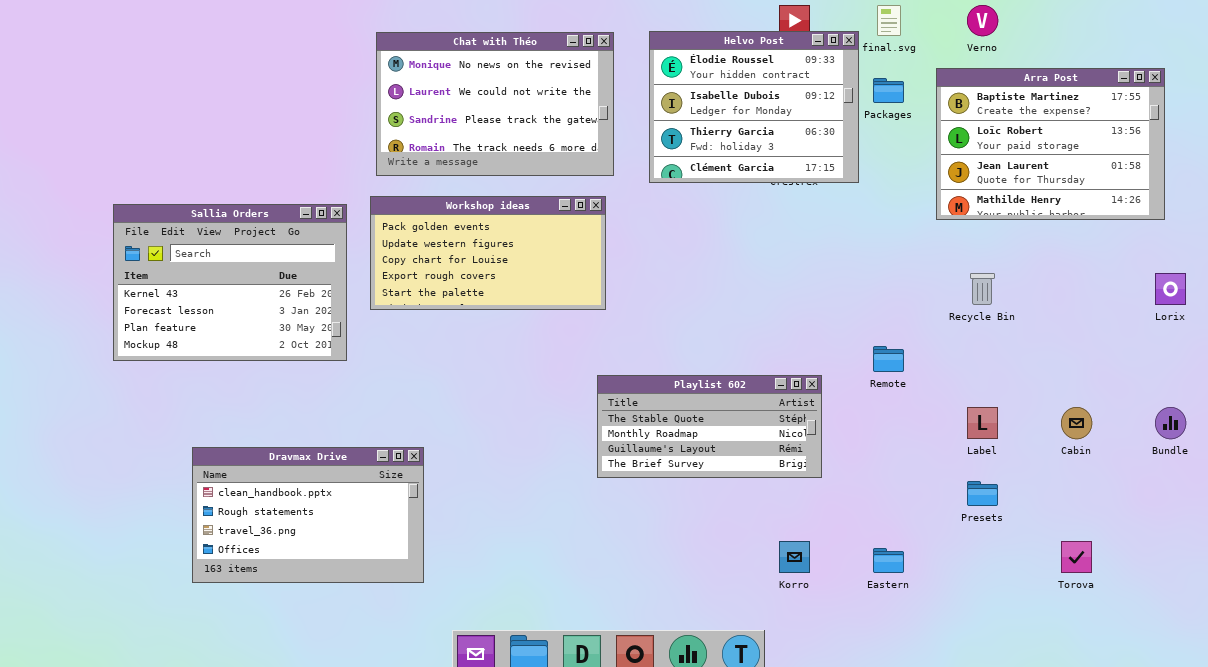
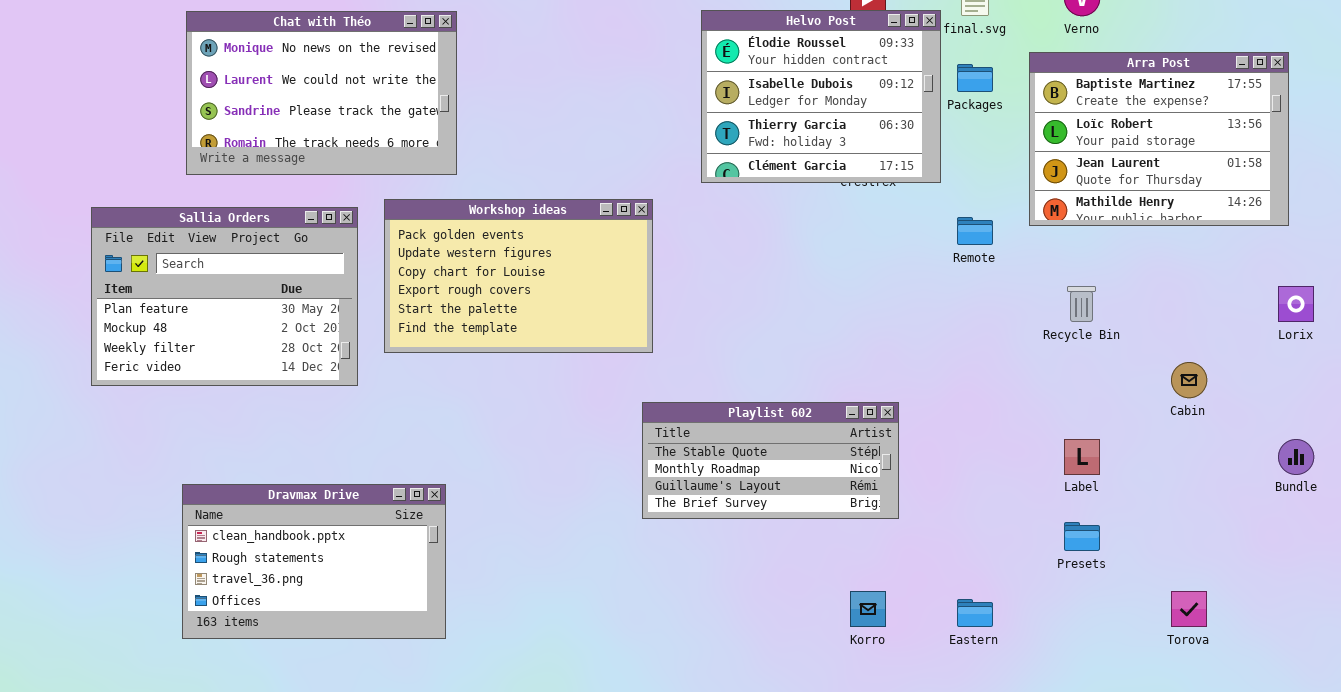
Chat with Théo: [376,32,614,176] -> [186,11,457,175], moved
Workshop ideas: [370,196,606,310] -> [384,199,653,353], resized
Sallia Orders: [113,204,347,361] -> [91,207,358,386], scrolled down 2 rows
Remote: [873,346,904,372] -> [957,217,993,245], moved
Cabin: [1061,407,1092,439] -> [1171,362,1207,398], moved

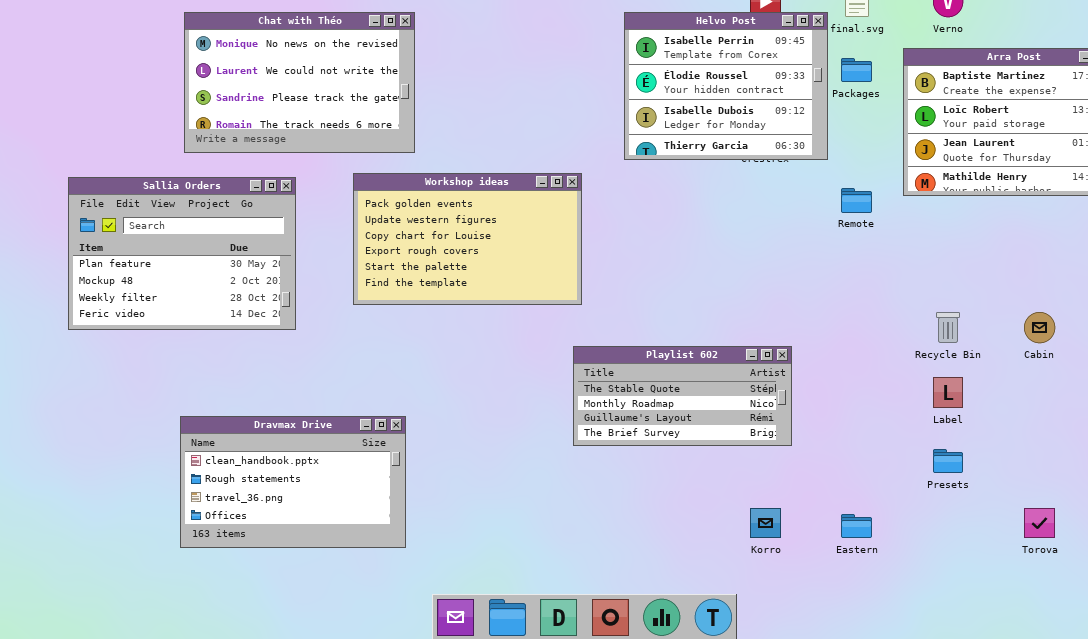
Helvo Post: [701,10,941,183] -> [624,12,828,160], scrolled up 1 row
Sallia Orders: [91,207,358,386] -> [68,177,296,330], moved
Recycle Bin: [1067,286,1096,322] -> [936,312,960,343], moved

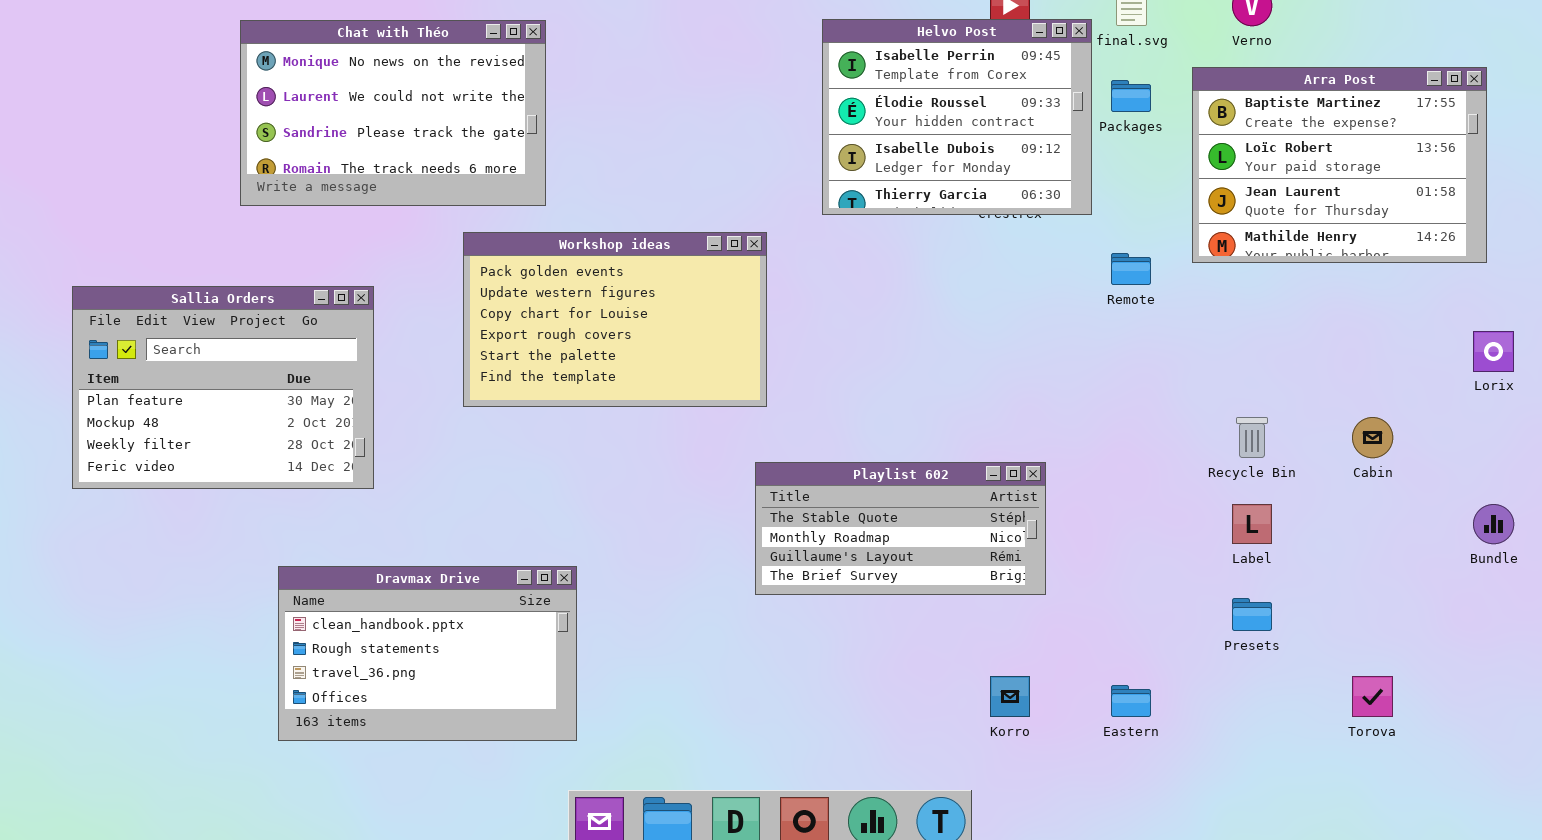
Sallia Orders: [68,177,296,330] -> [72,286,374,489], moved
Dravmax Drive: [180,416,406,548] -> [278,566,577,741], moved

